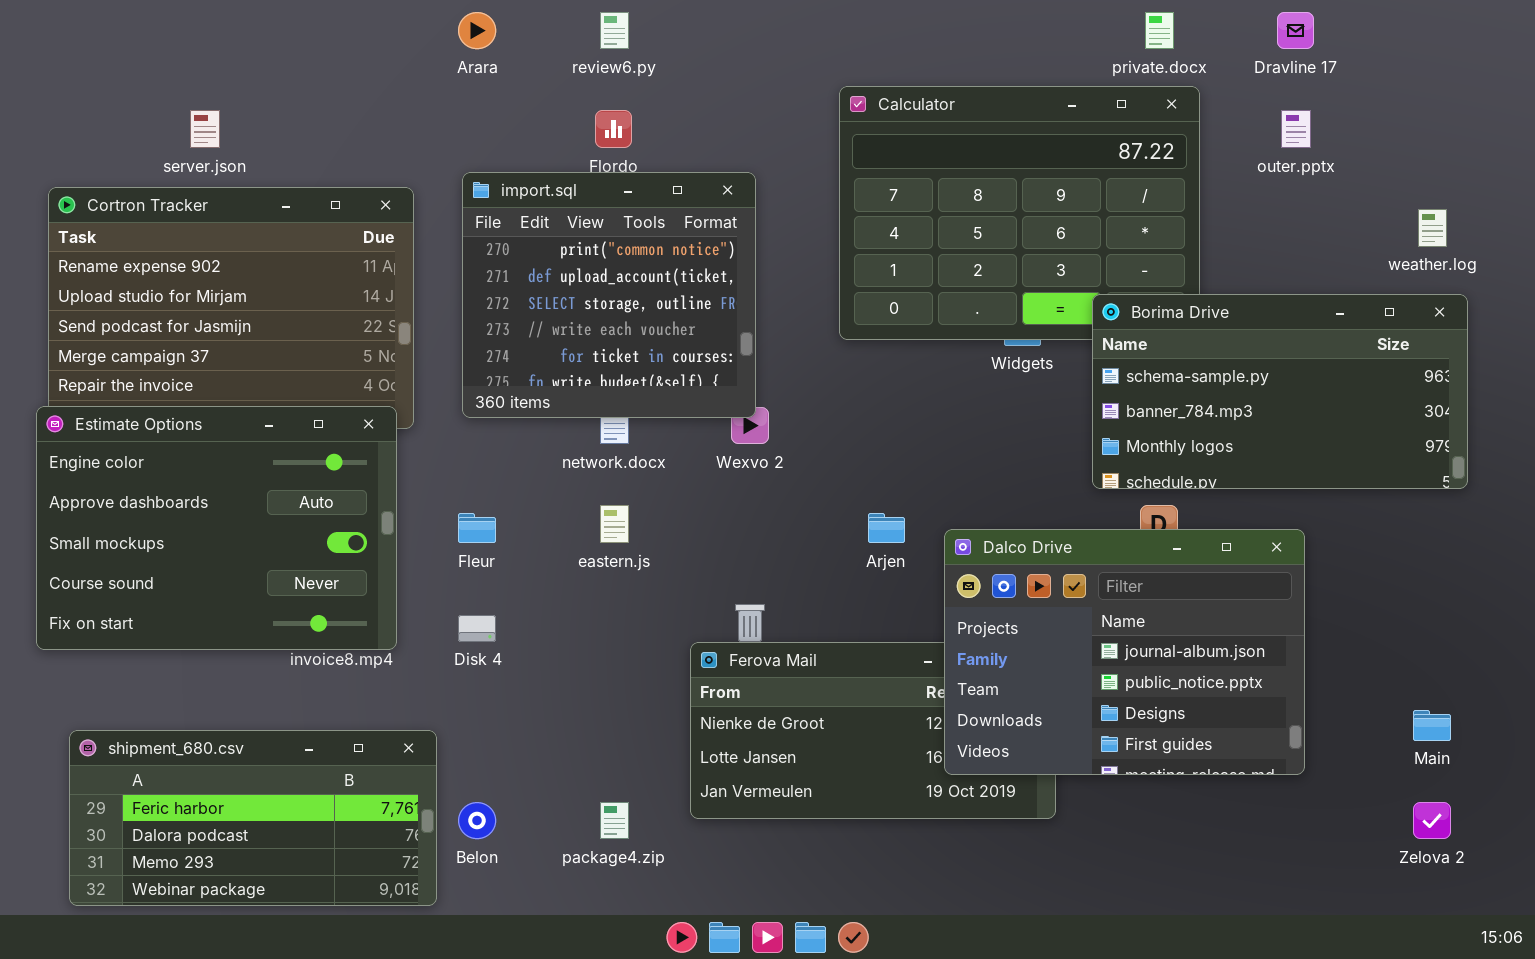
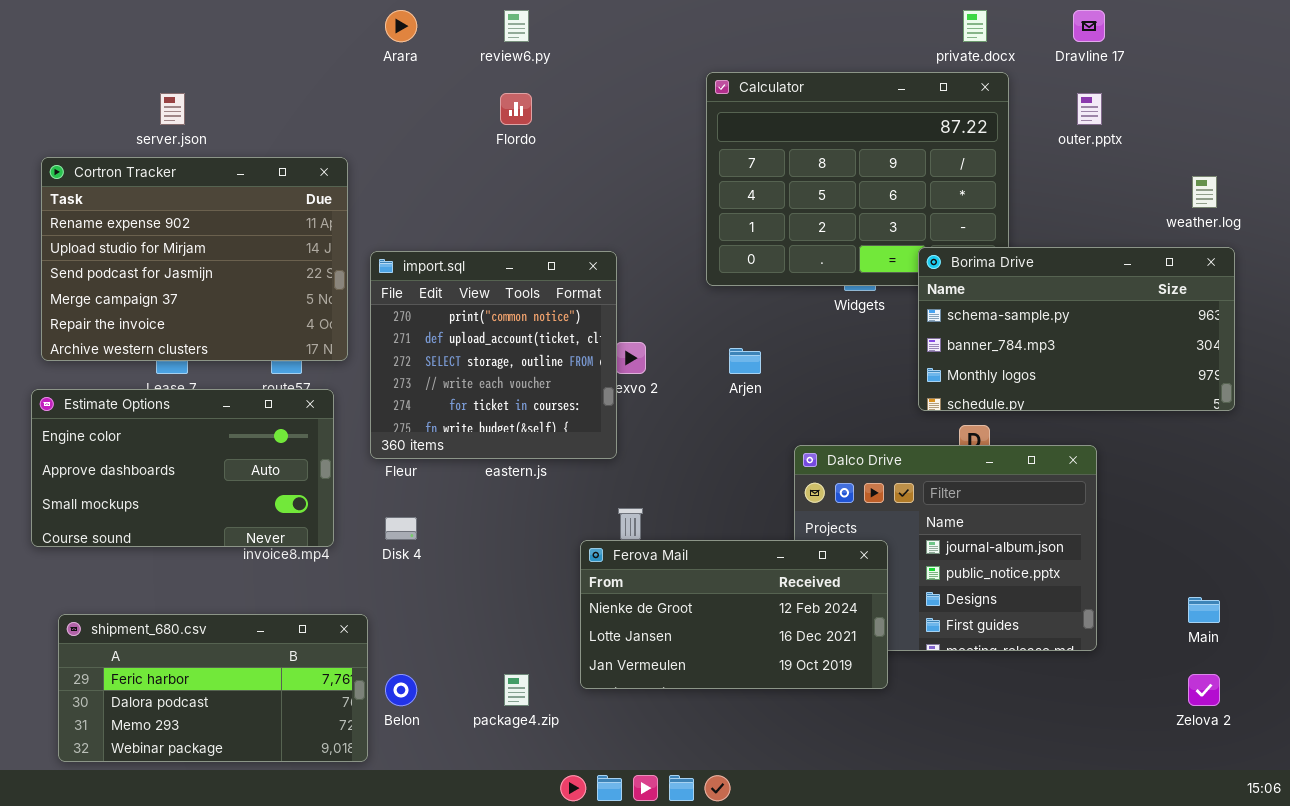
import.sql: [462,172,756,418] -> [370,251,617,459], moved
Estimate Options: [36,406,397,650] -> [31,389,334,547], resized
Arjen: [868,513,905,543] -> [729,348,761,374], moved
Ferova Mail: [690,642,1056,819] -> [580,540,888,689], raised

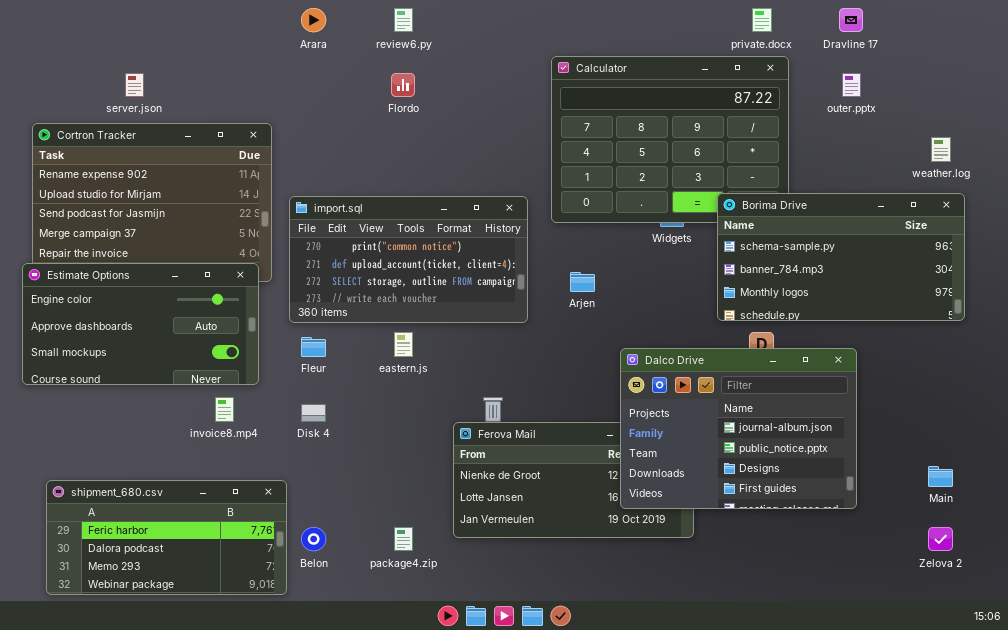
import.sql: [370,251,617,459] -> [289,196,528,323], resized
Estimate Options: [31,389,334,547] -> [22,263,259,385], moved
Dalco Drive: [794,445,1097,651] -> [620,348,857,509], raised

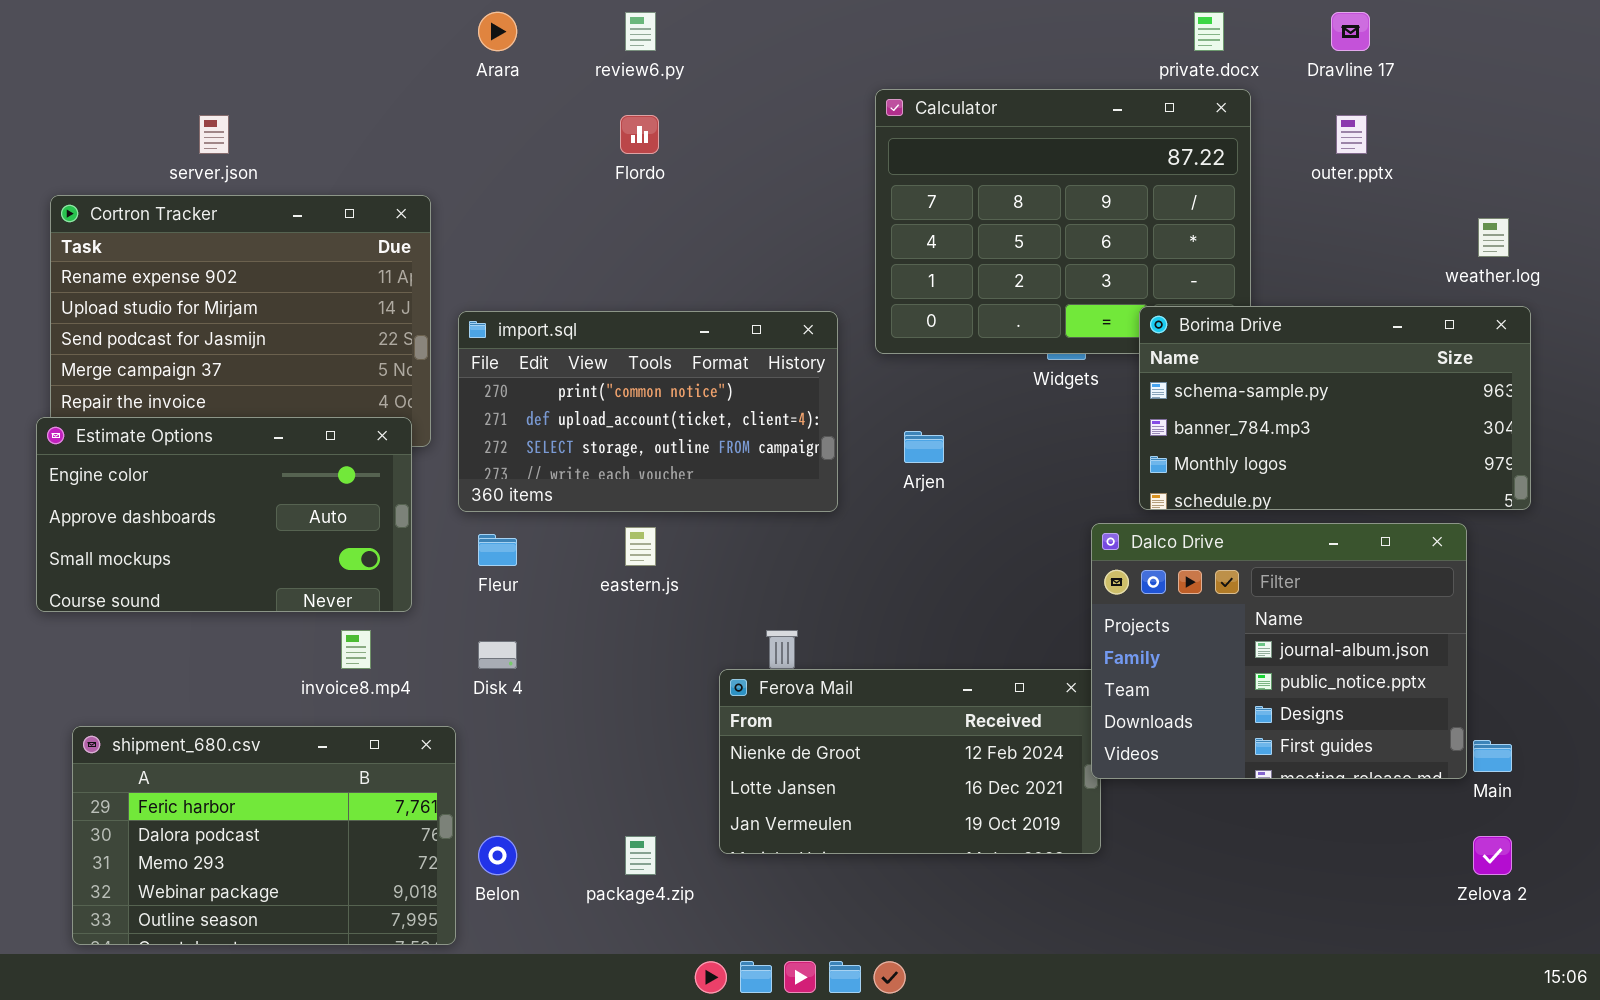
Dalco Drive: [620,348,857,509] -> [1091,523,1467,779], moved
shipment_680.csv: [46,480,287,595] -> [72,726,456,945], resized

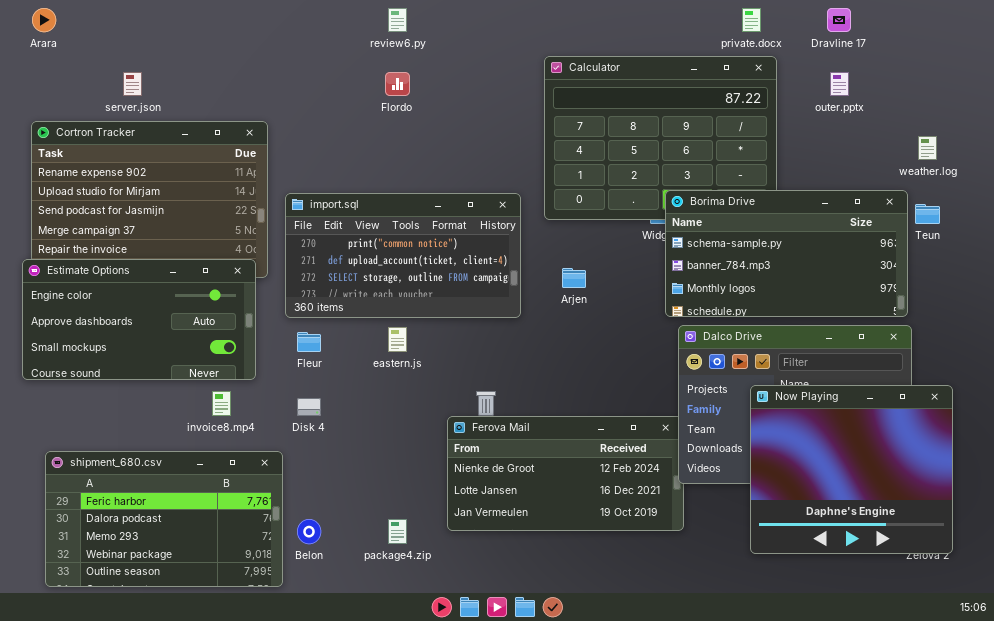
Arara: [478,12,517,51] -> [32,8,56,32], moved
Borima Drive: [1139,306,1531,510] -> [665,190,908,317], moved
Now Playing: none -> [750,385,953,554], opened

